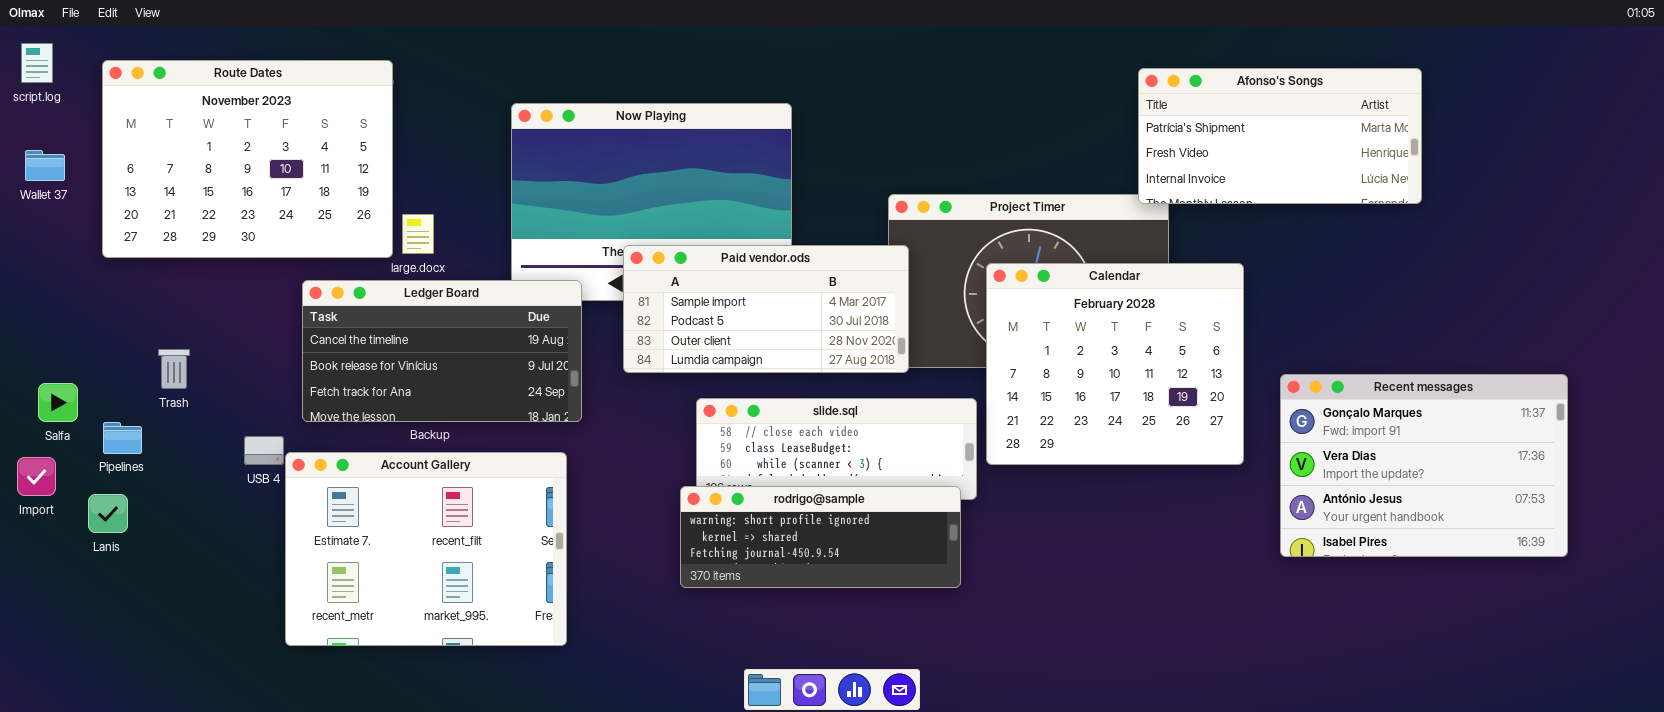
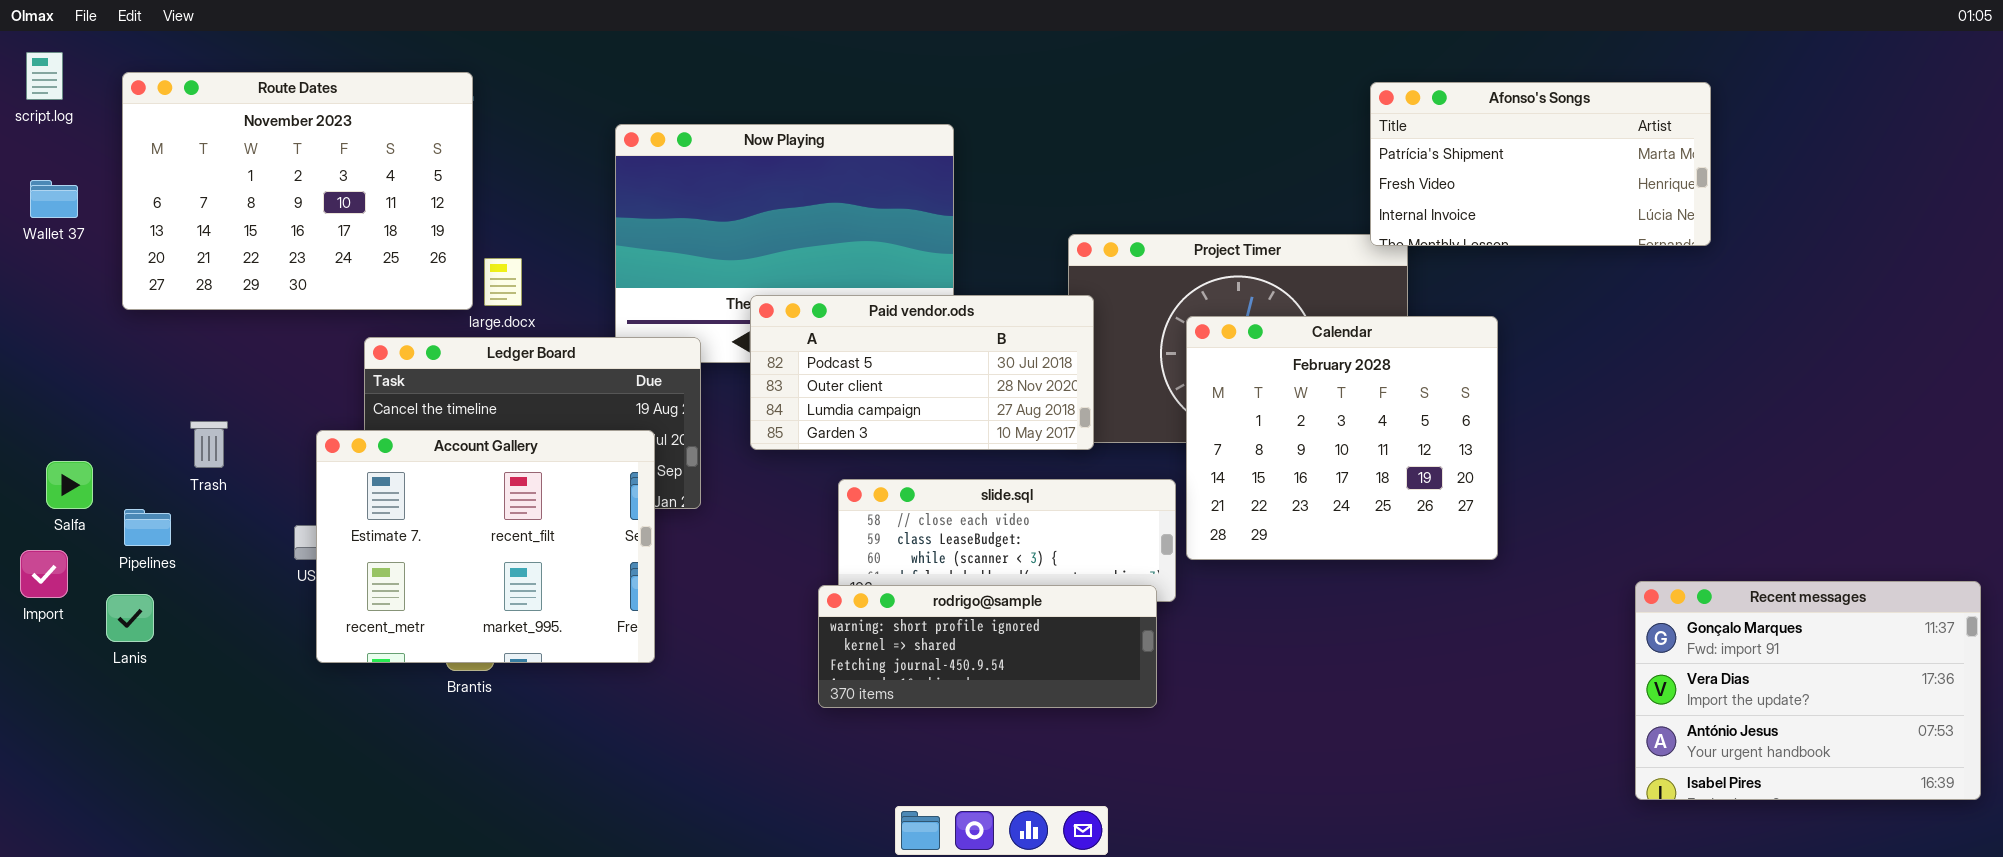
Paid vendor.ods: [623,245,909,373] -> [750,295,1094,450], scrolled down 1 row
Recent messages: [1280,374,1568,557] -> [1635,581,1981,800], moved
Account Gallery: [285,452,567,646] -> [316,430,655,663], moved

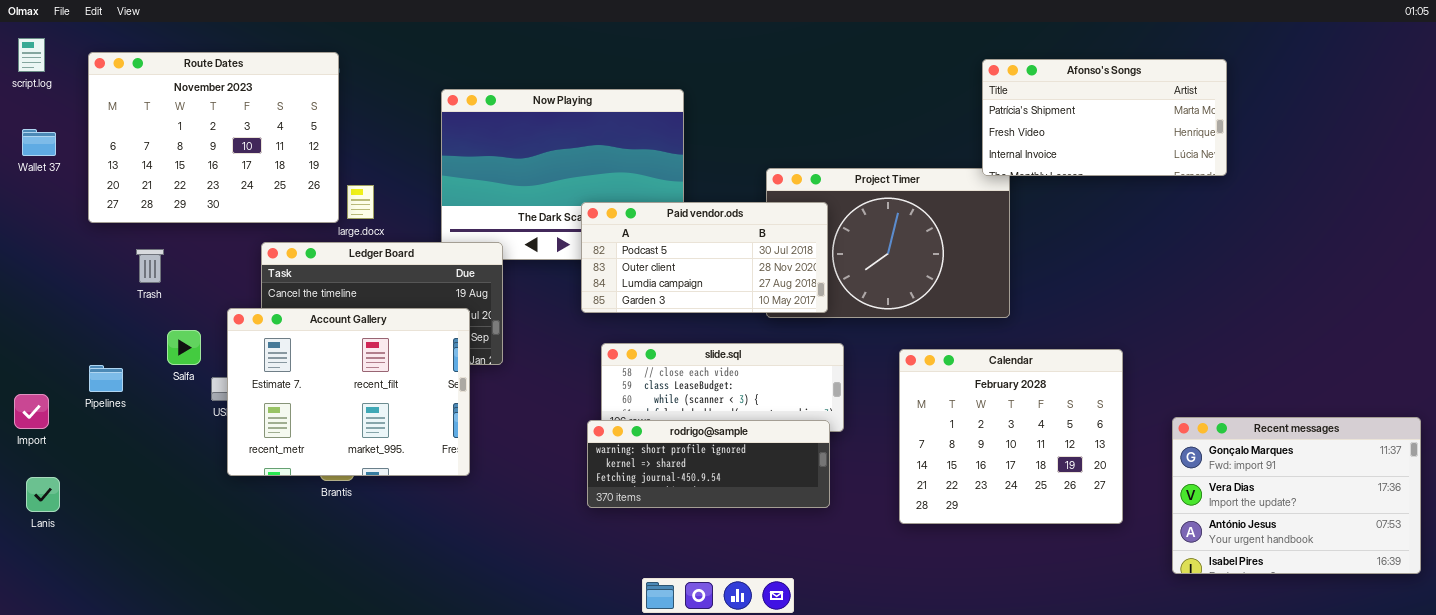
Paid vendor.ods: [750,295,1094,450] -> [581,202,828,313], moved
Calendar: [1186,316,1498,560] -> [899,349,1123,524], moved
Trash: [190,421,228,468] -> [136,249,164,283], moved
Salfa: [46,461,93,509] -> [167,330,201,365], moved
Lanis: [106,594,154,642] -> [26,477,60,512], moved

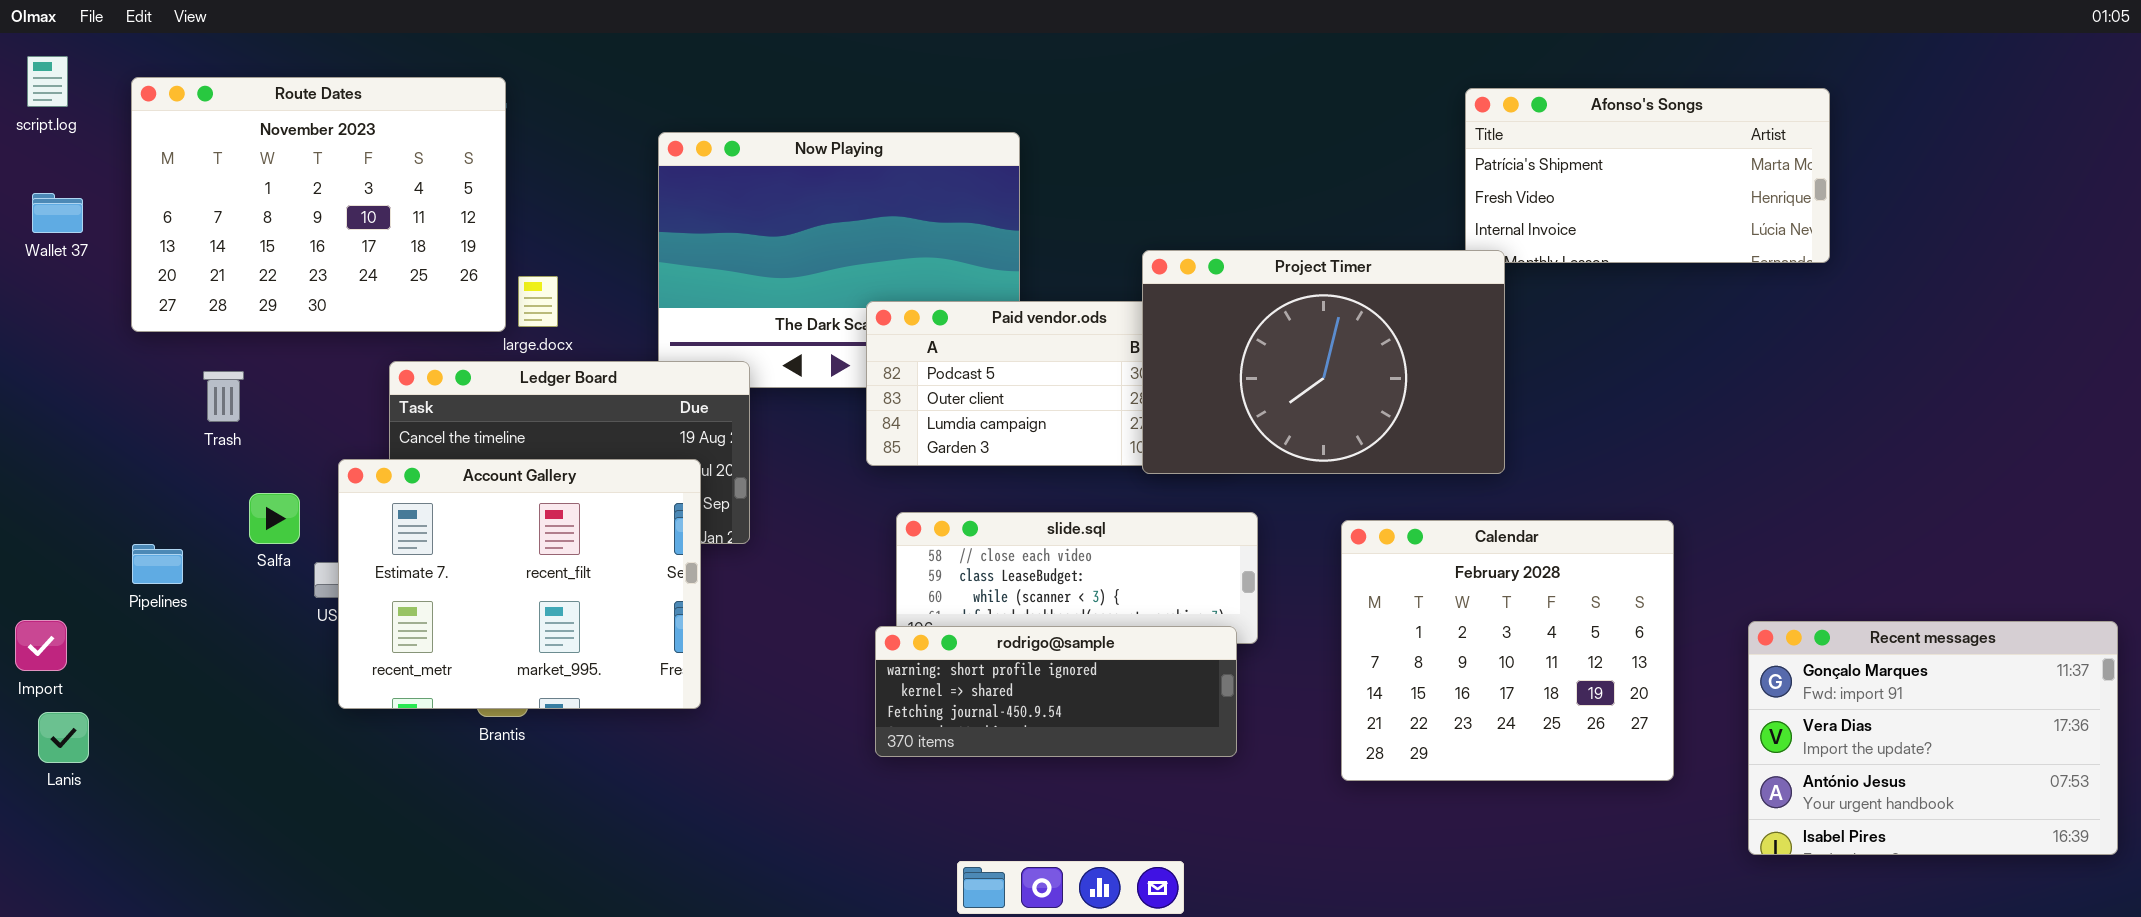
Project Timer: [766,168,1010,318] -> [1142,250,1505,474], raised
Import: [14,394,49,429] -> [15,620,67,671], moved

